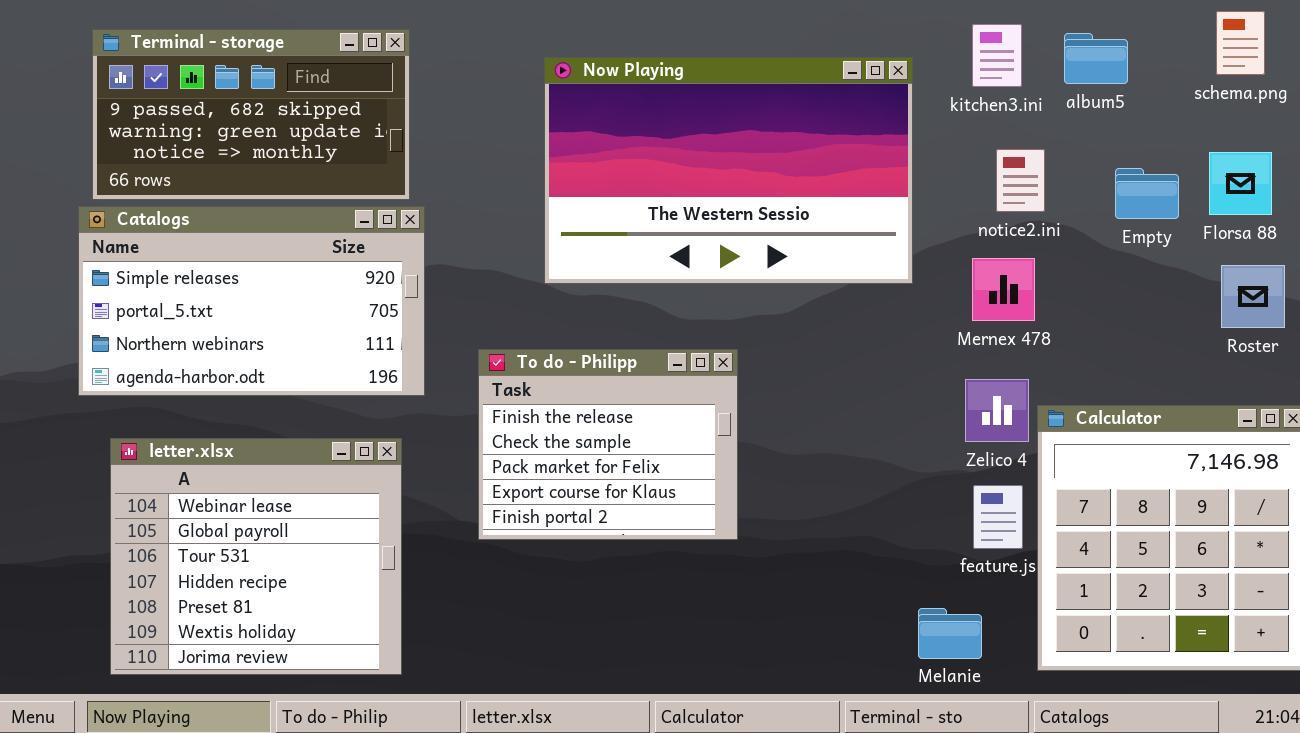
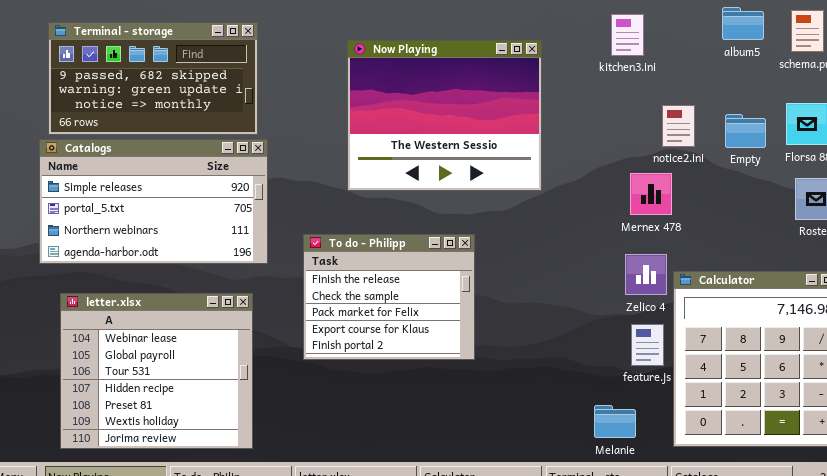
kitchen3.ini: [972,24,1022,87] -> [611,14,644,56], moved
album5: [1064,33,1128,84] -> [722,7,764,40], moved
Now Playing: [544,57,913,284] -> [347,40,542,191], resized
notice2.ini: [996,149,1045,212] -> [662,105,695,147], moved

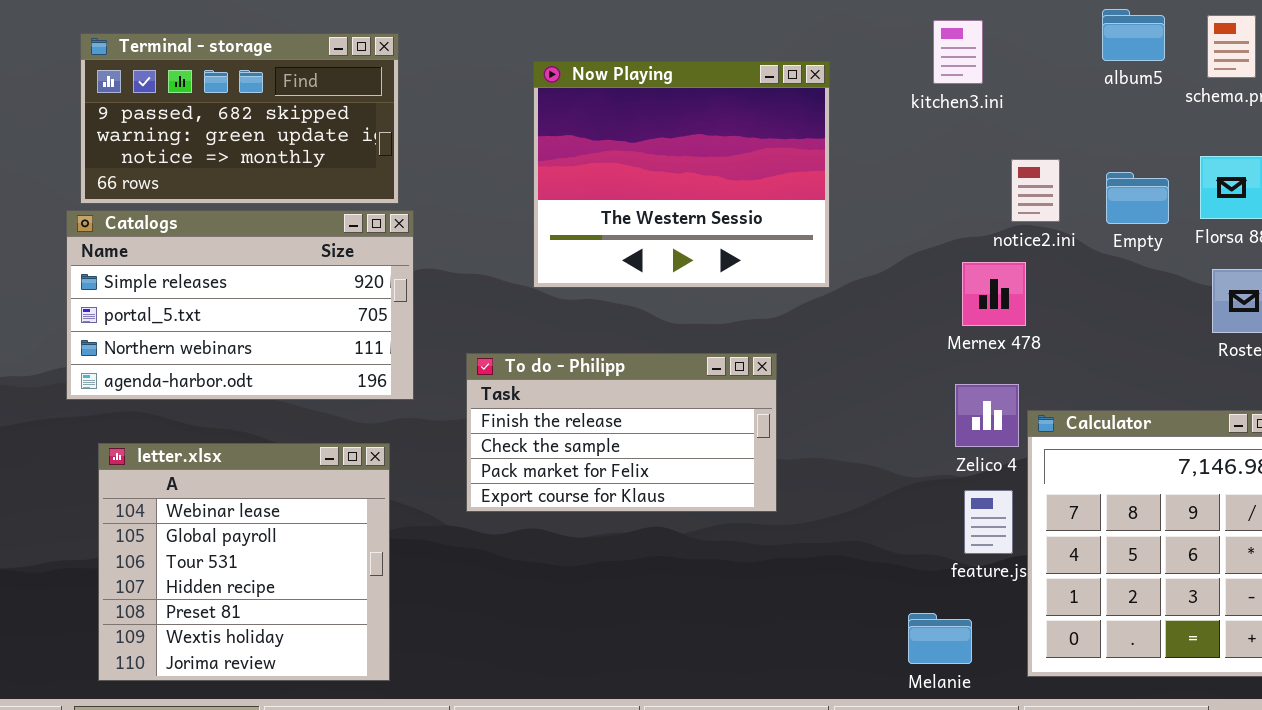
To do - Philipp: [303,234,475,360] -> [466,353,777,512], resized

